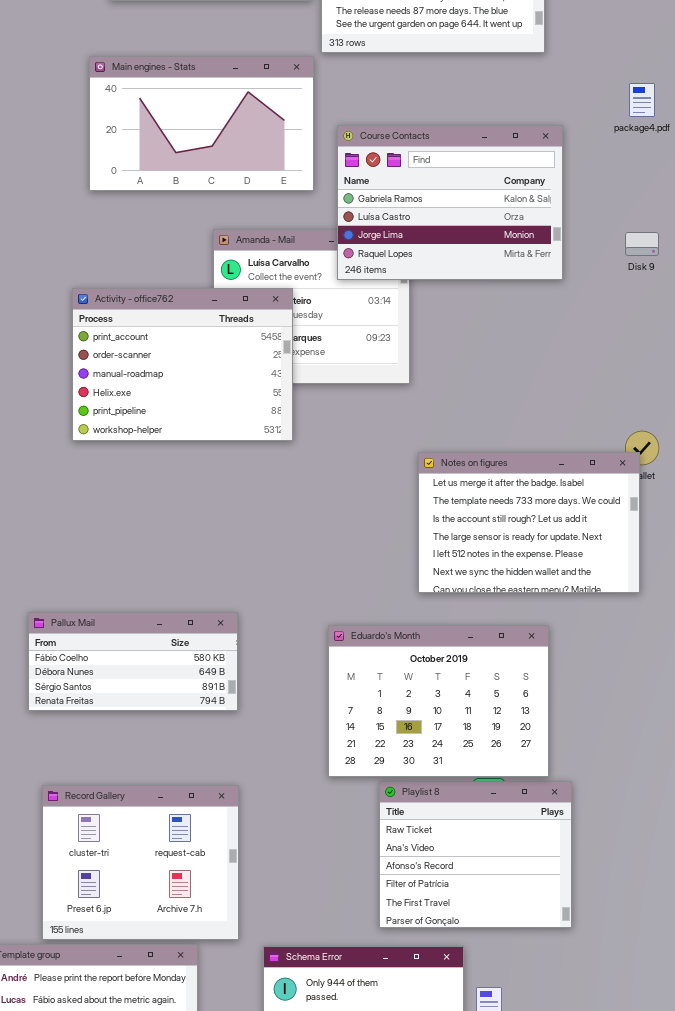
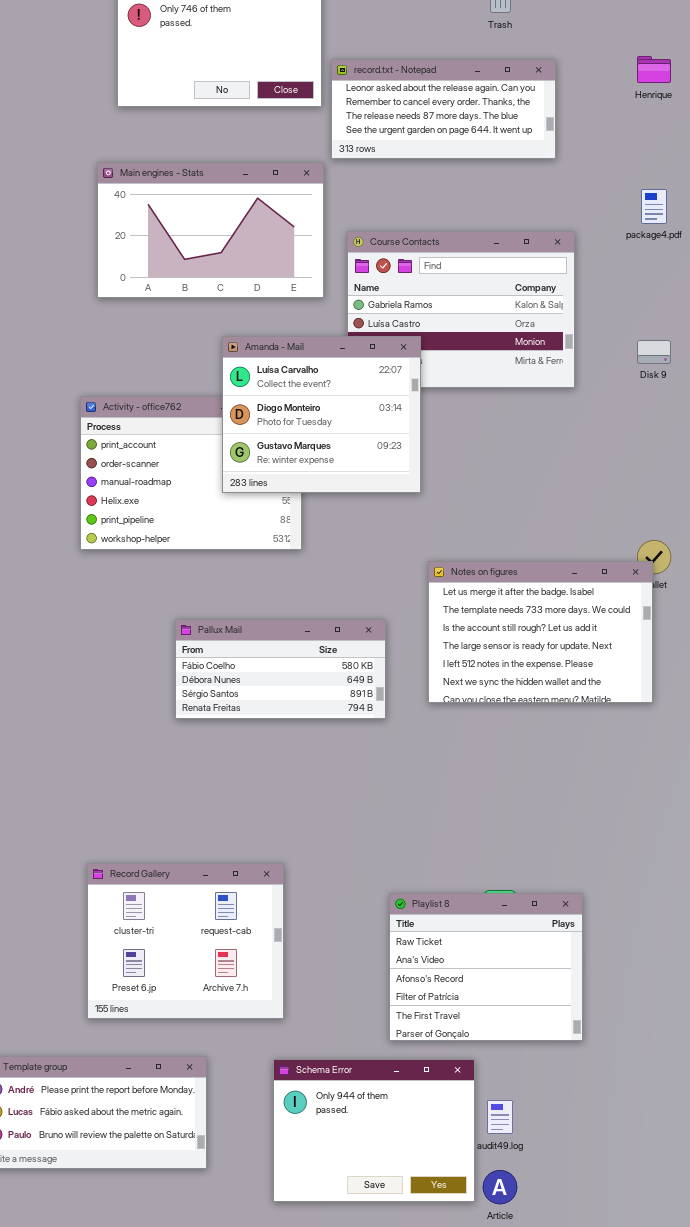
Amanda - Mail: [213,229,410,384] -> [222,336,421,493], raised
Pallux Mail: [28,612,238,711] -> [175,619,386,719], moved
Eduardo's Month: [328,625,549,777] -> none, closed
Record Gallery: [42,785,239,940] -> [87,863,284,1019], moved

